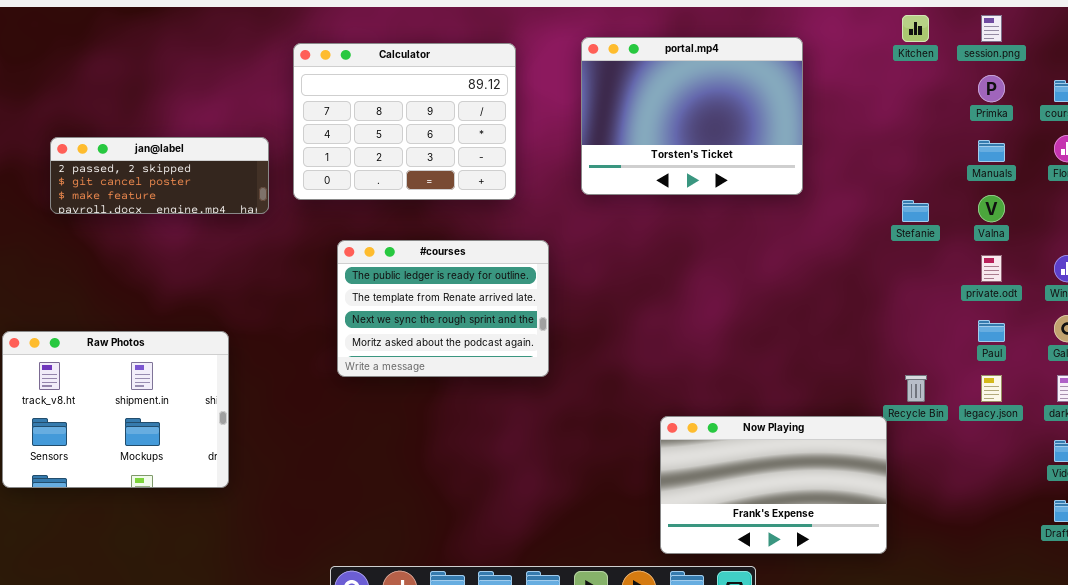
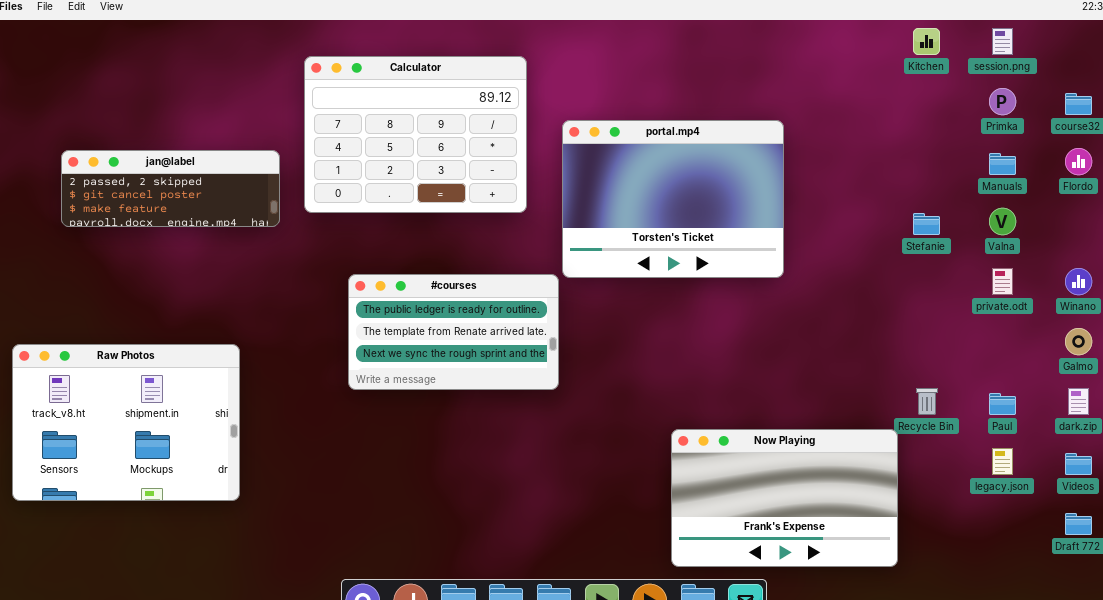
portal.mp4: [581,37,803,195] -> [562,120,784,278], moved
#courses: [337,240,549,377] -> [348,274,559,390], resized
Paul: [978,320,1005,342] -> [989,393,1016,415], moved
legacy.json: [981,375,1002,402] -> [992,448,1013,475], moved

